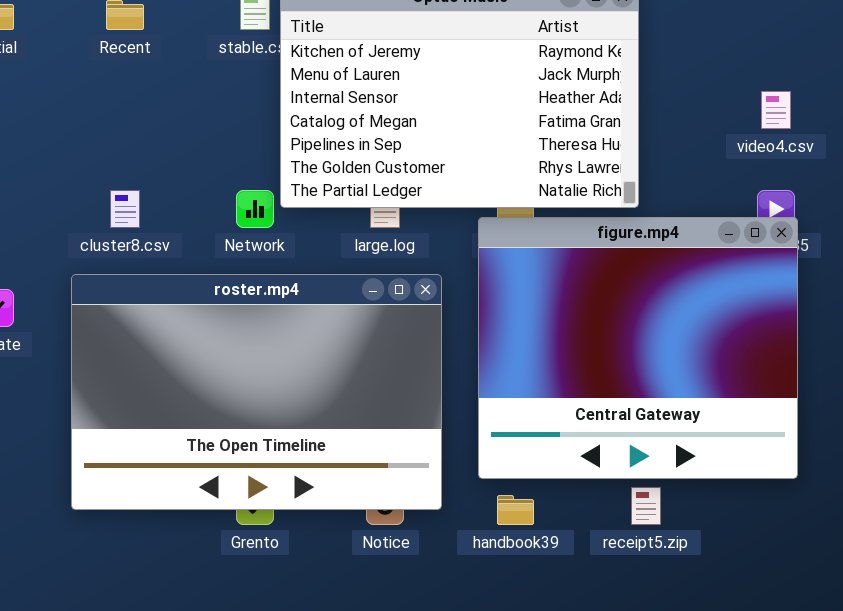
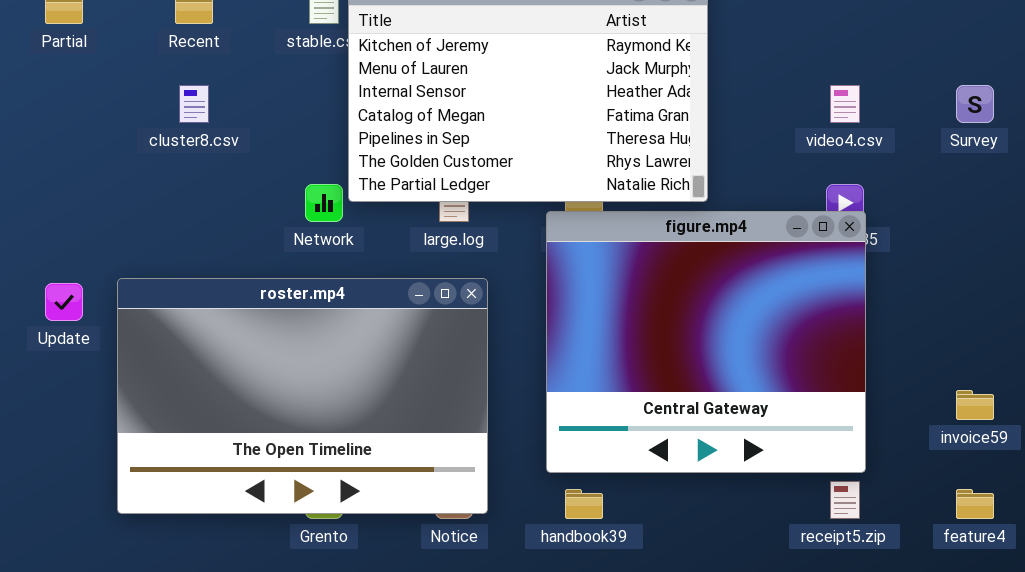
cluster8.csv: [110,190,140,228] -> [179,85,209,123], moved
roster.mp4: [71,274,442,510] -> [117,278,488,514], moved
receipt5.zip: [631,487,661,525] -> [830,481,860,519], moved

